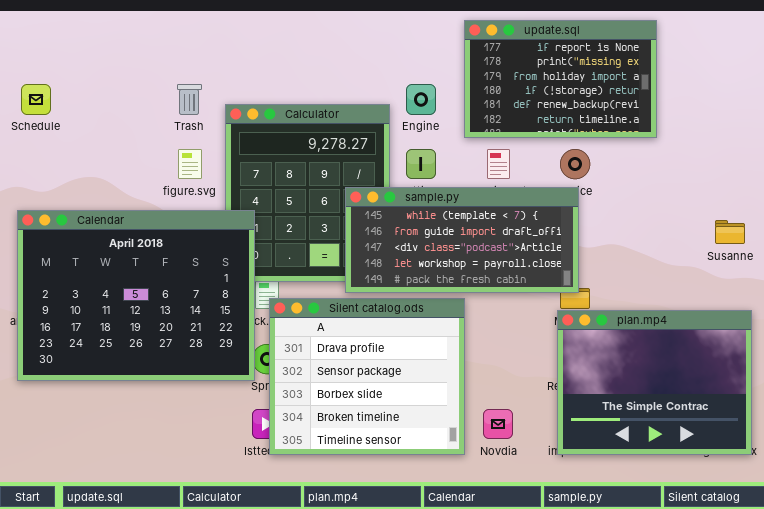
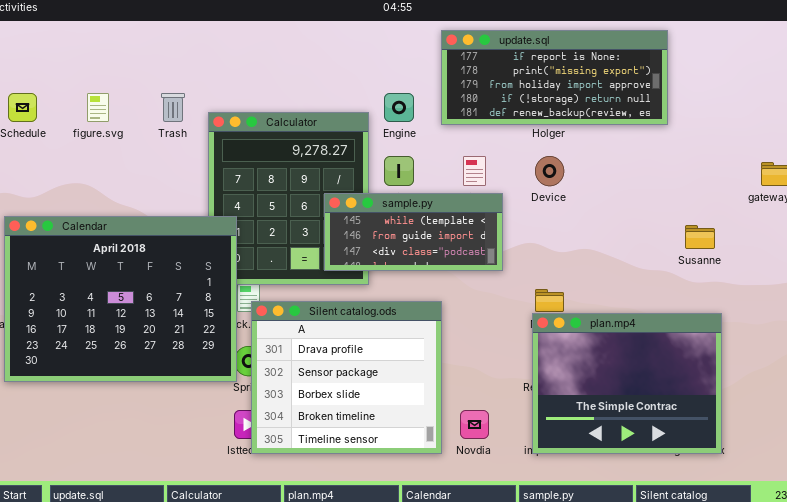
update.sql: [464,20,657,138] -> [441,30,668,125], resized
figure.svg: [178,149,202,179] -> [87,93,109,122], moved
sample.py: [345,187,579,293] -> [324,193,503,271], resized

